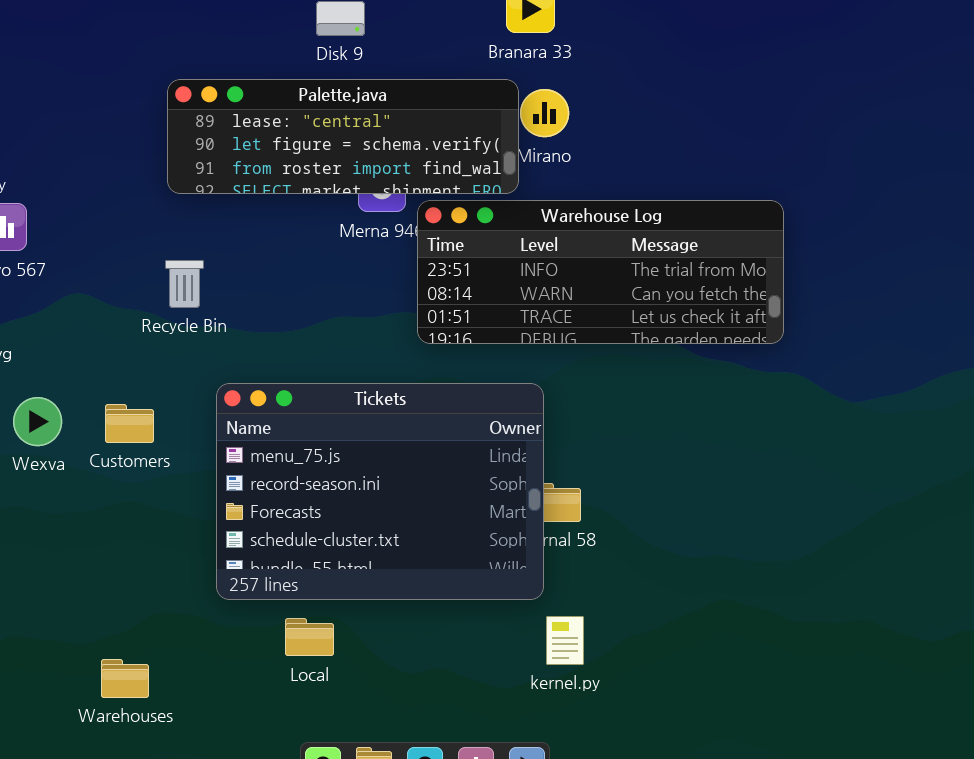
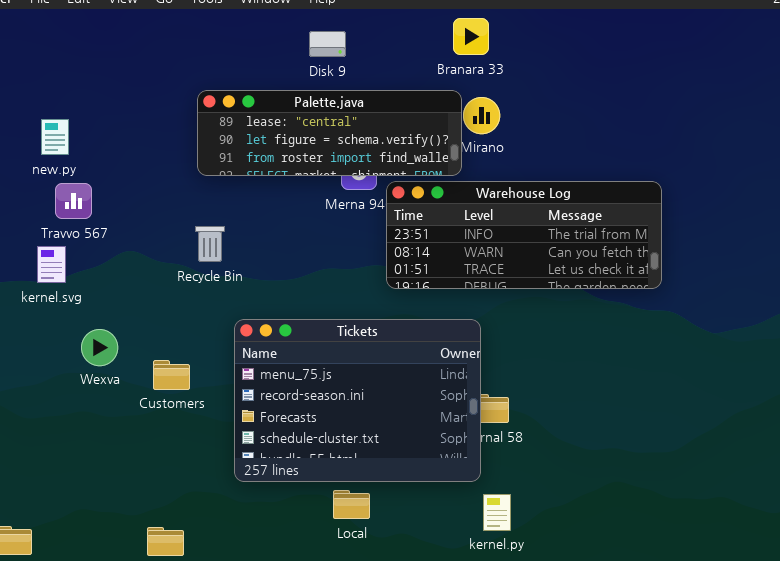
Customers: [105,404,154,443] -> [153,360,190,390], moved
Local: [285,618,334,656] -> [333,490,370,519], moved

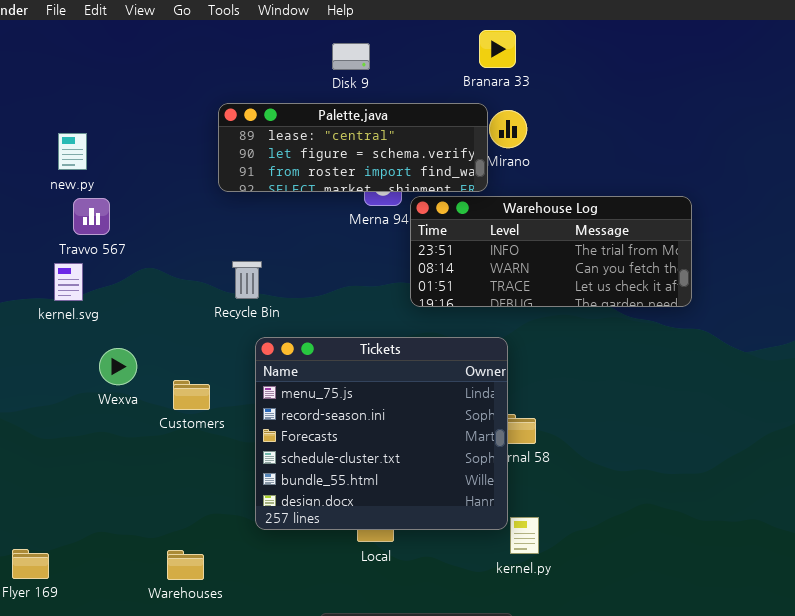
Recycle Bin: [195,226,225,262] -> [232,261,262,299], moved
Tickets: [234,319,481,482] -> [255,337,508,530], resized

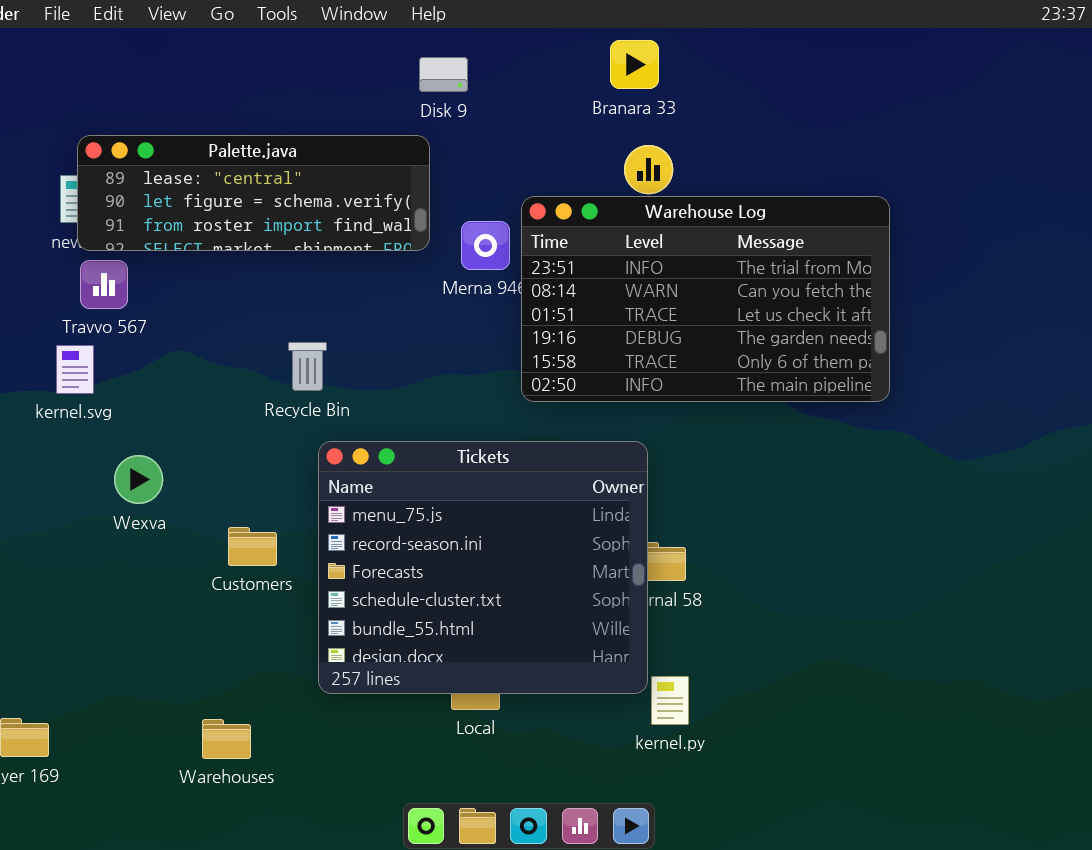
Palette.java: [218,103,488,192] -> [77,135,430,251], moved
Warehouse Log: [410,196,692,307] -> [521,196,890,402], resized
Customers: [173,380,210,410] -> [228,527,277,566], moved

